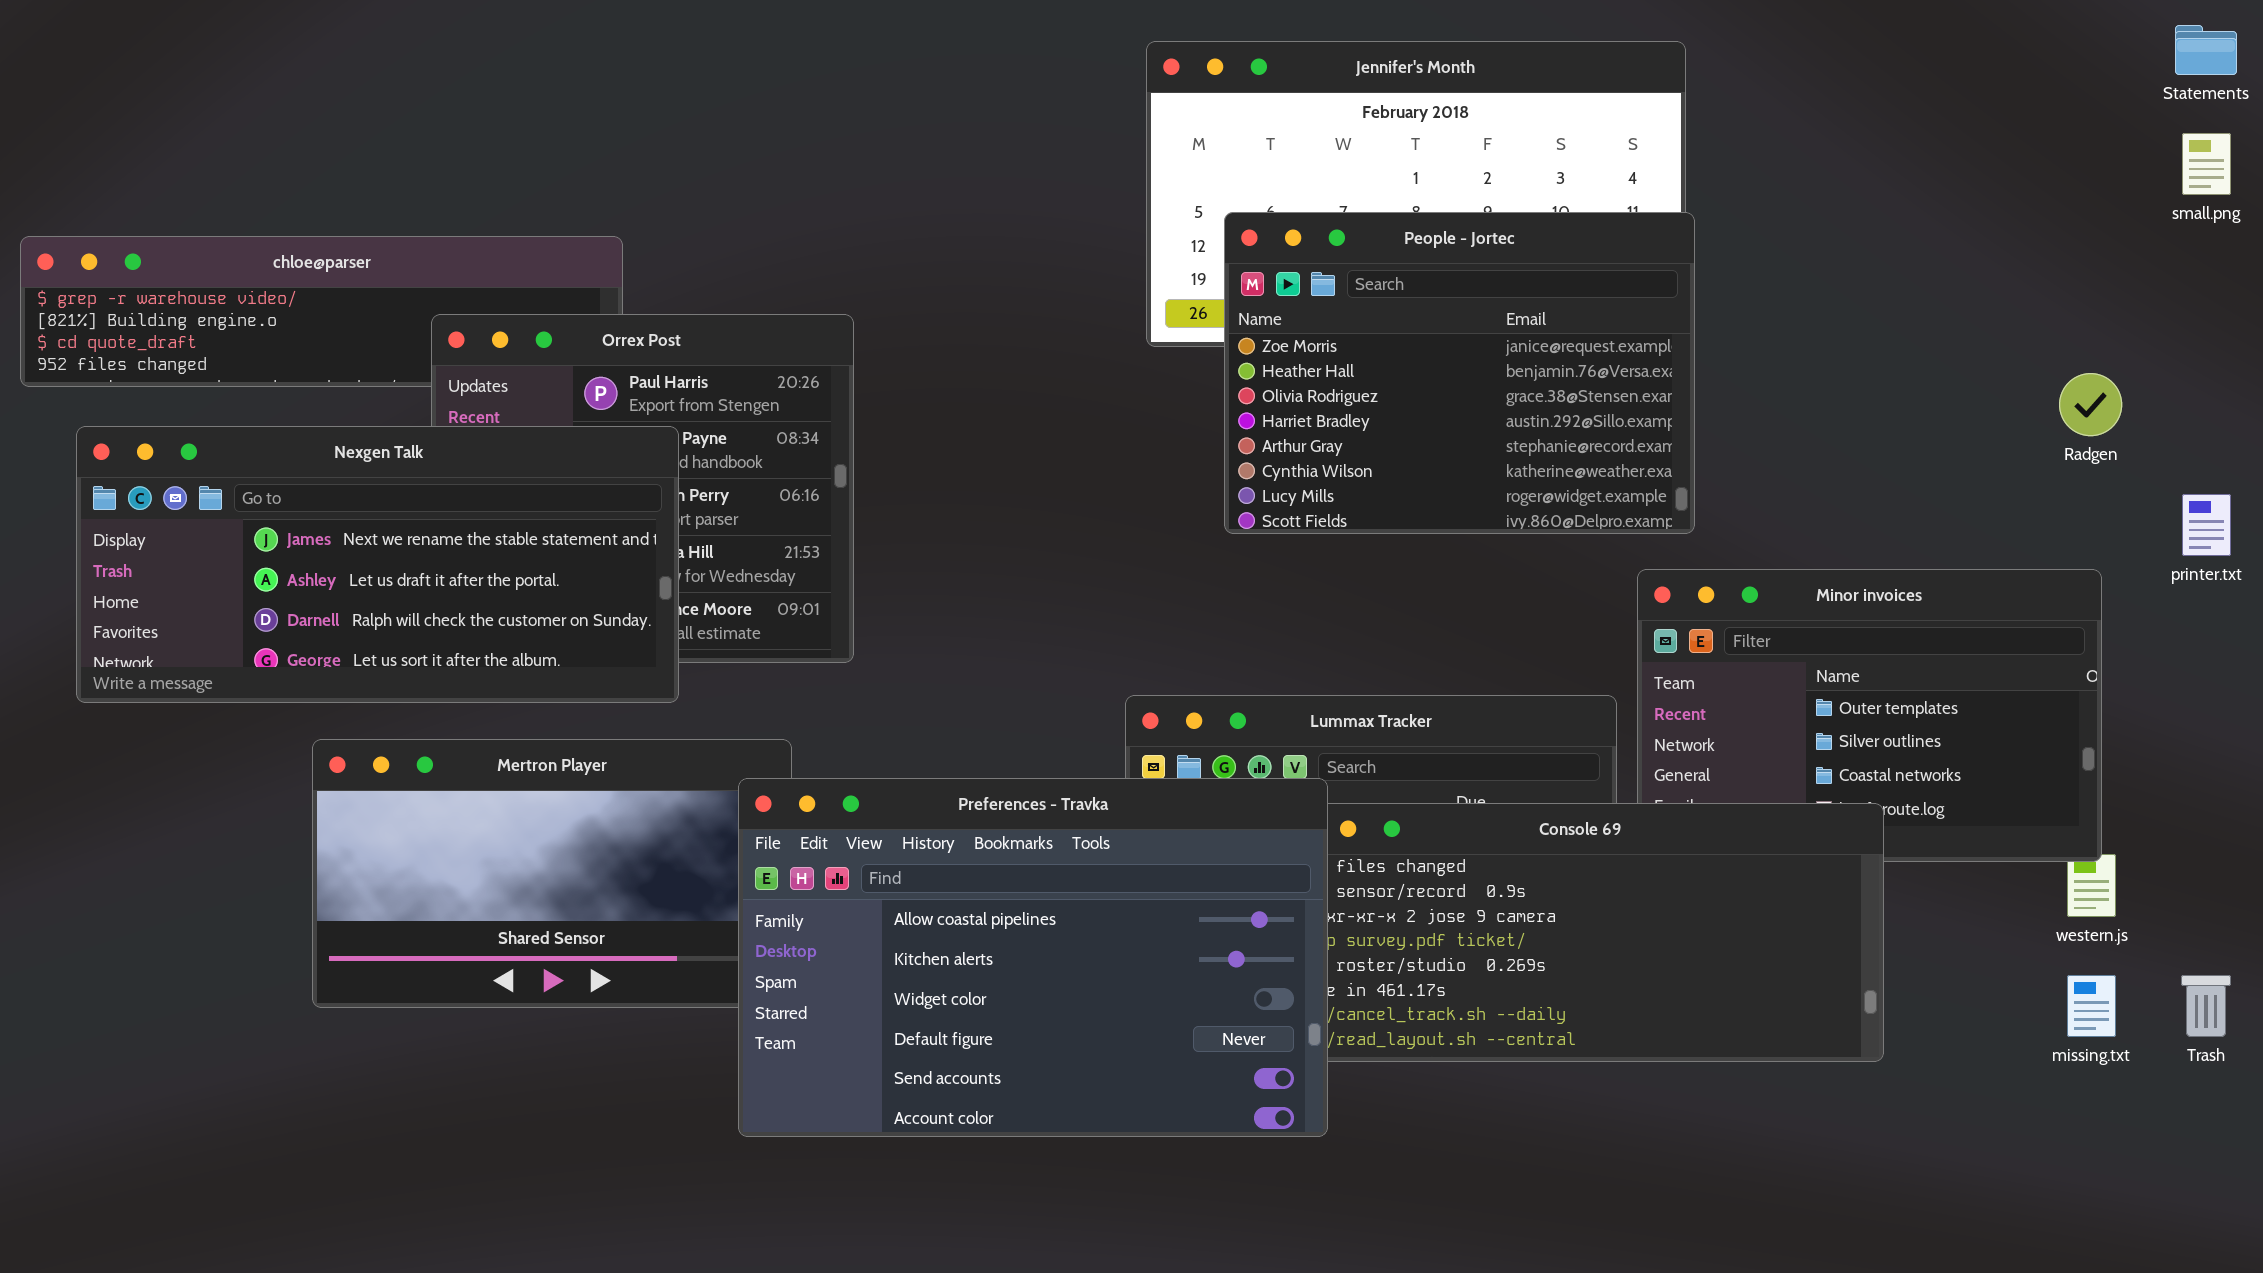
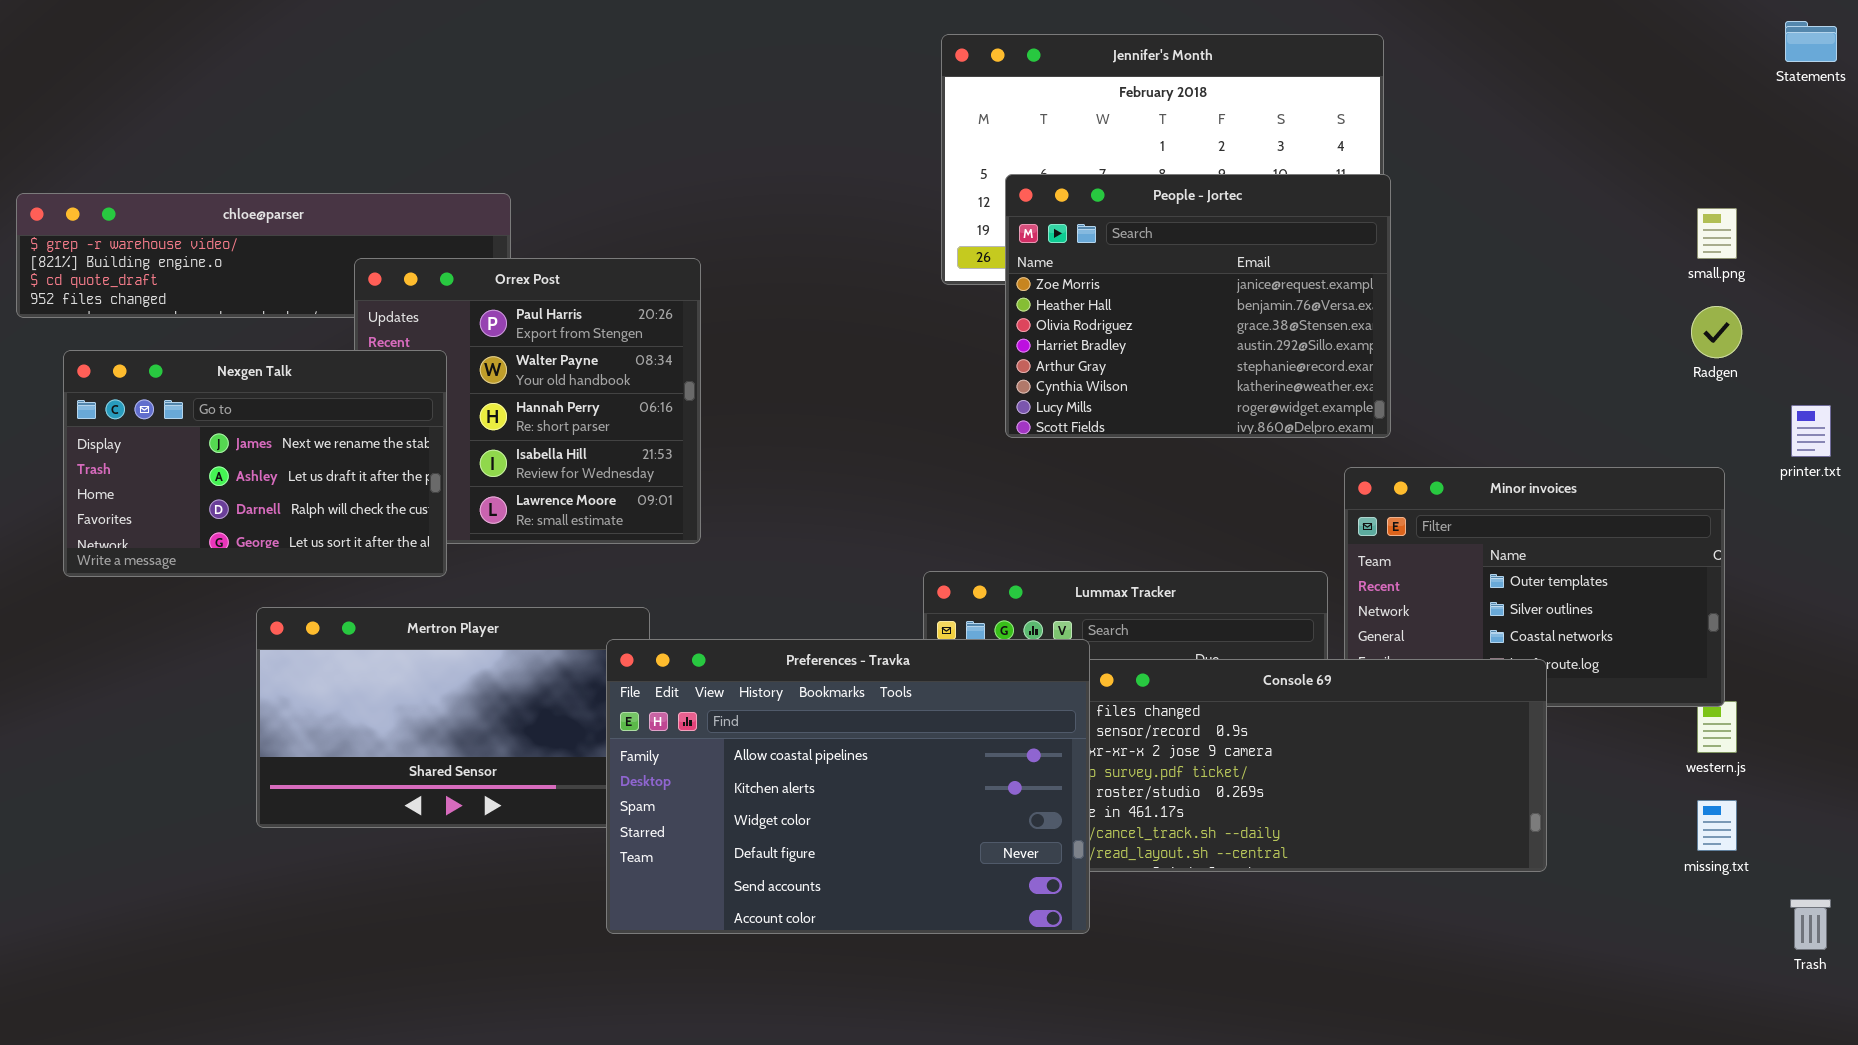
small.png: [2182,133,2231,195] -> [1697,208,1737,259], moved
Nexgen Talk: [76,426,679,703] -> [63,350,447,577], resized
Trash: [2181,975,2231,1037] -> [1790,899,1831,950], moved

